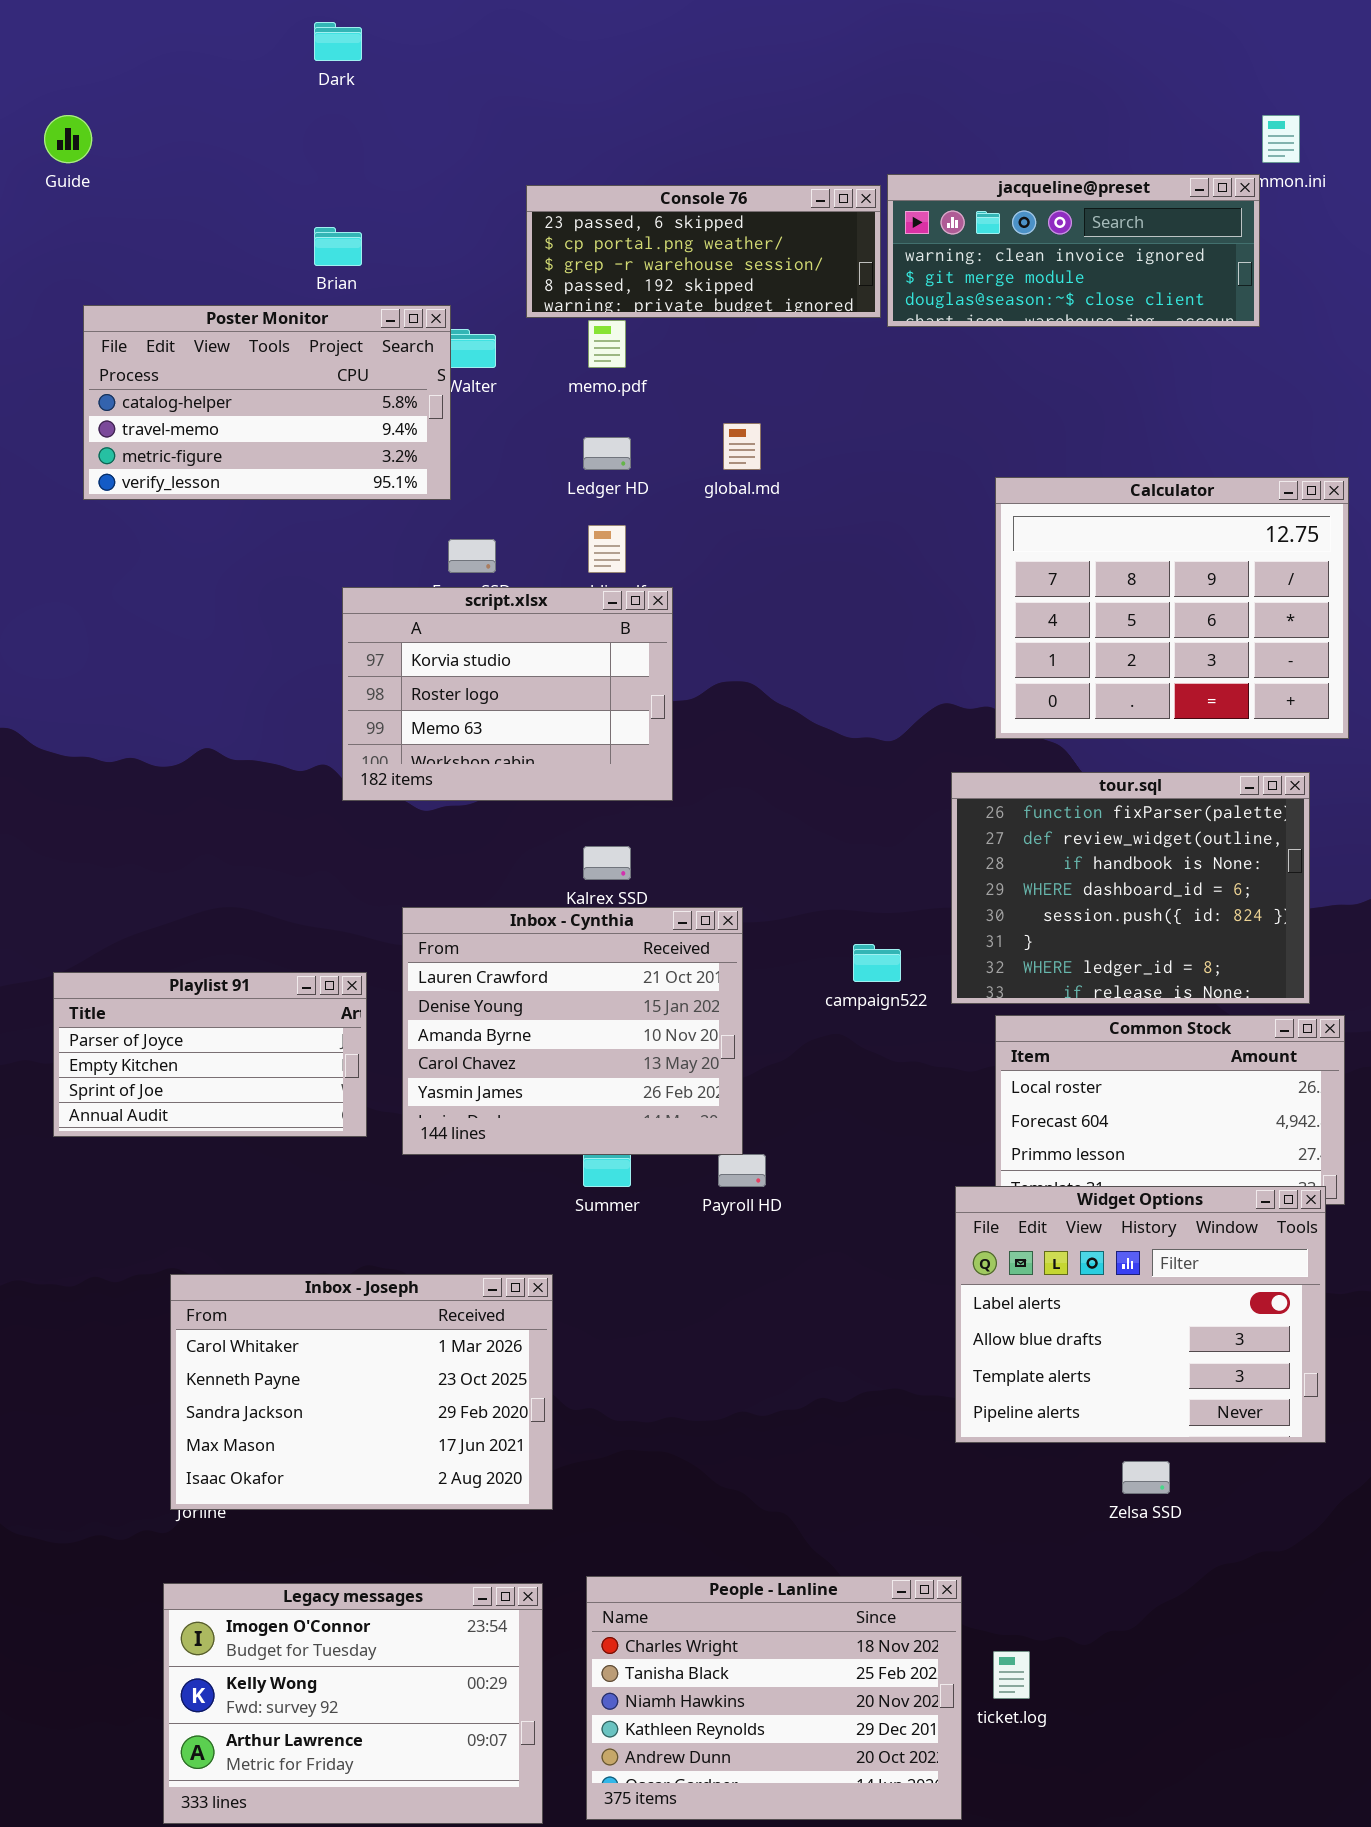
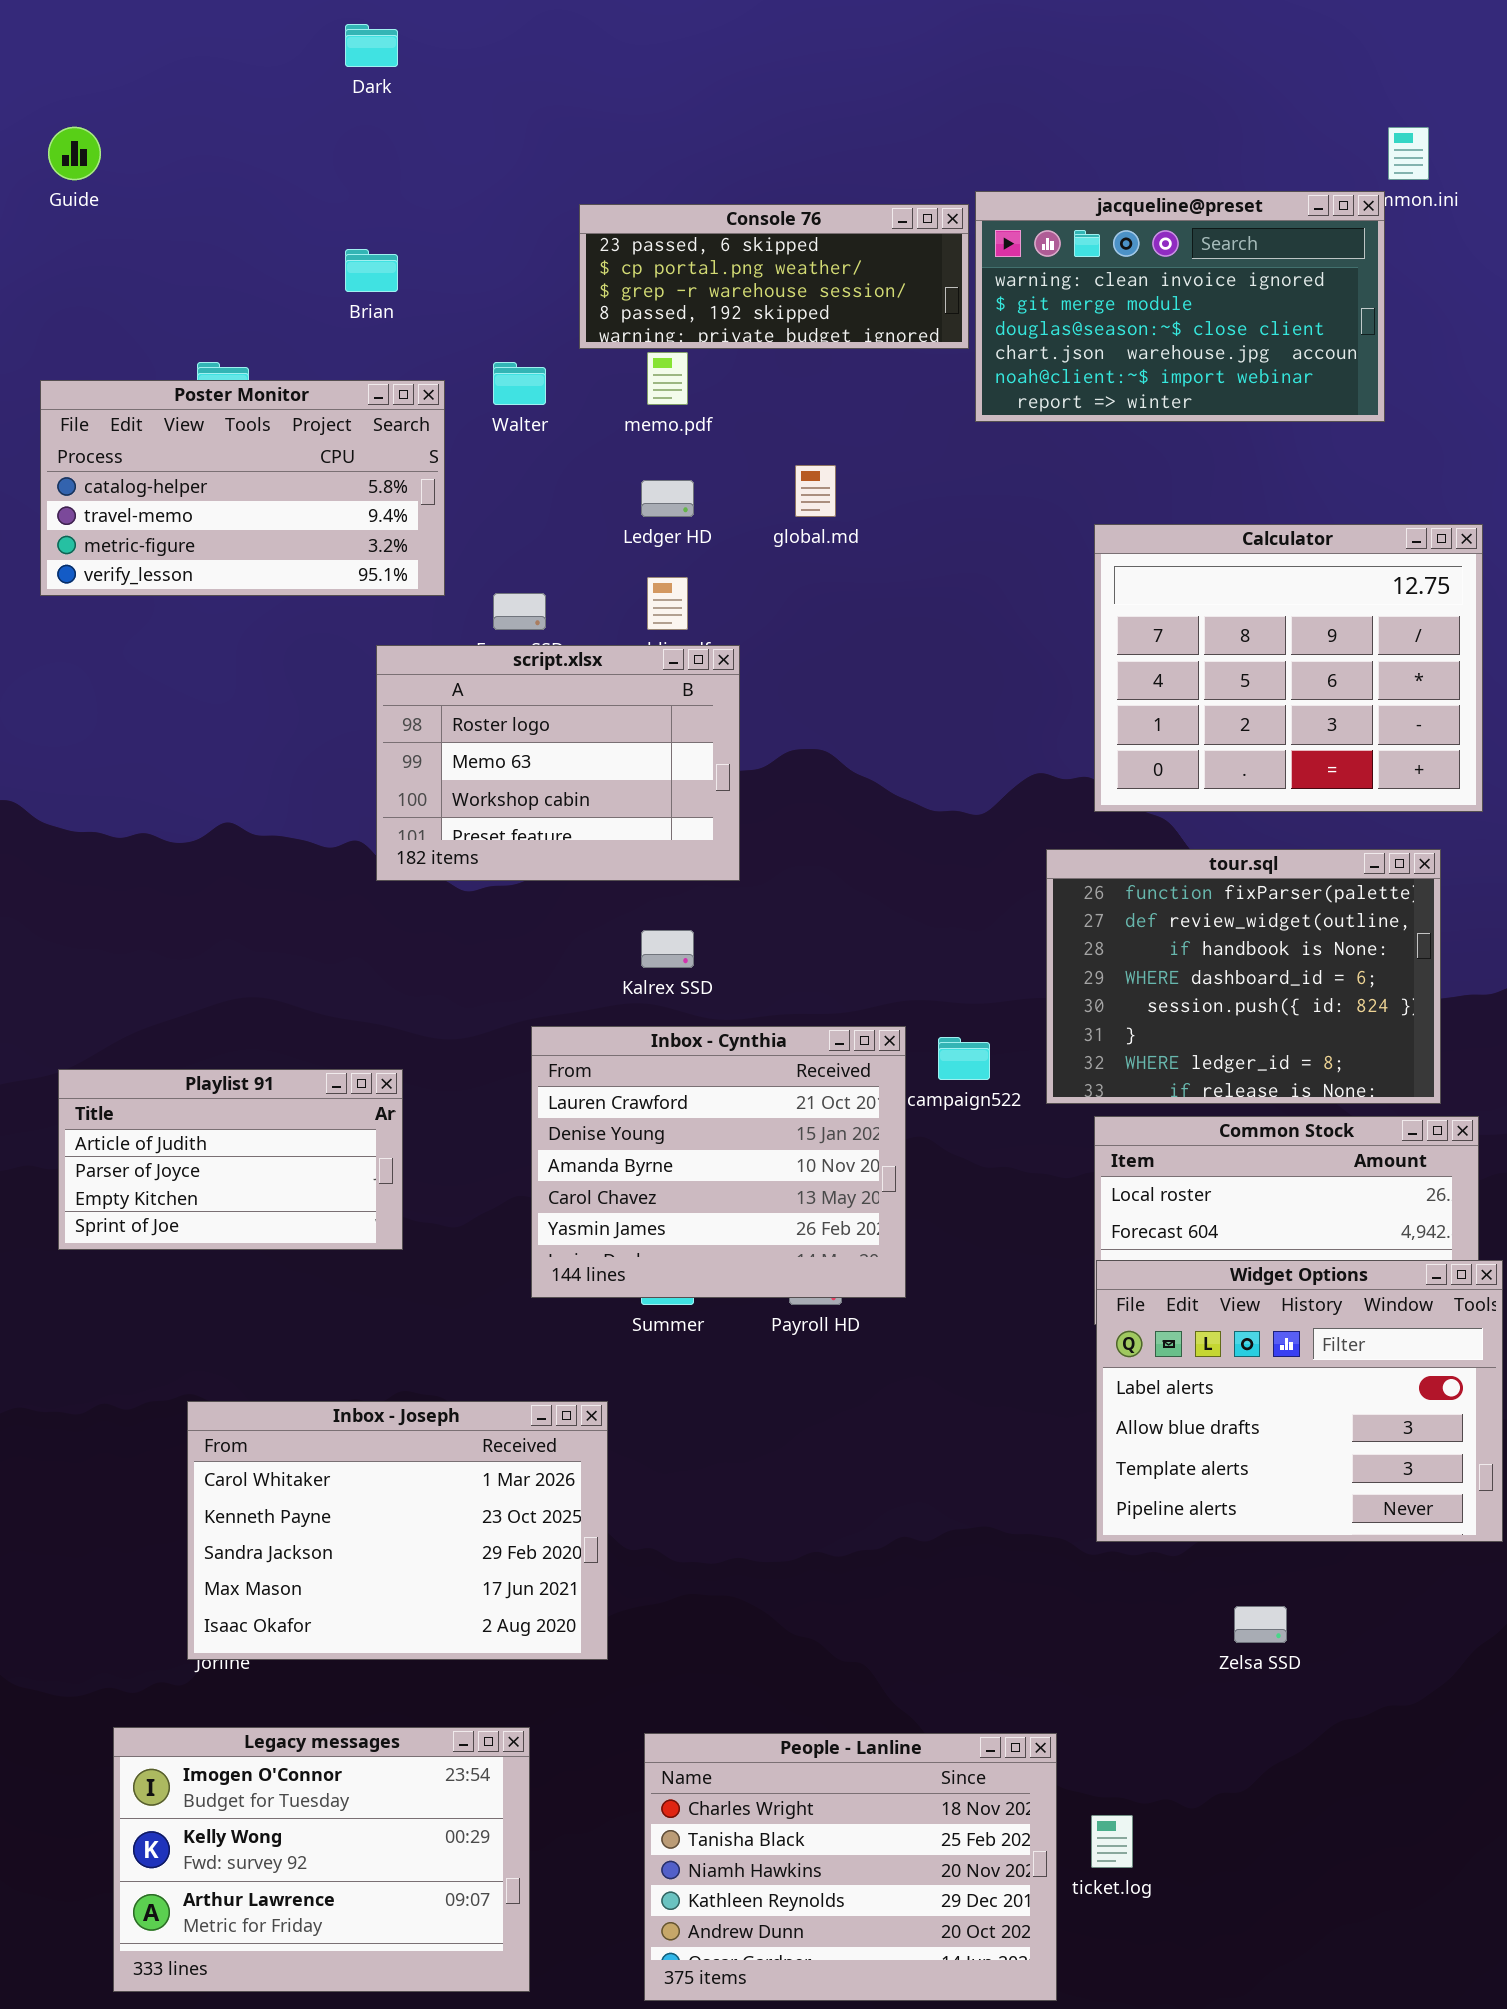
jacqueline@preset: [887,174,1260,327] -> [975,191,1385,422], resized
Poster Monitor: [83,305,451,500] -> [40,380,445,596], moved
script.xlsx: [342,587,673,801] -> [376,645,740,881], scrolled down 1 row
Inbox - Cynthia: [402,907,743,1155] -> [531,1026,906,1298], moved
Playlist 91: [53,972,367,1137] -> [58,1069,403,1250], scrolled up 1 row
Widget Options: [955,1186,1326,1443] -> [1096,1260,1503,1542], moved
Legacy messages: [163,1583,543,1824] -> [113,1727,530,1992], moved

